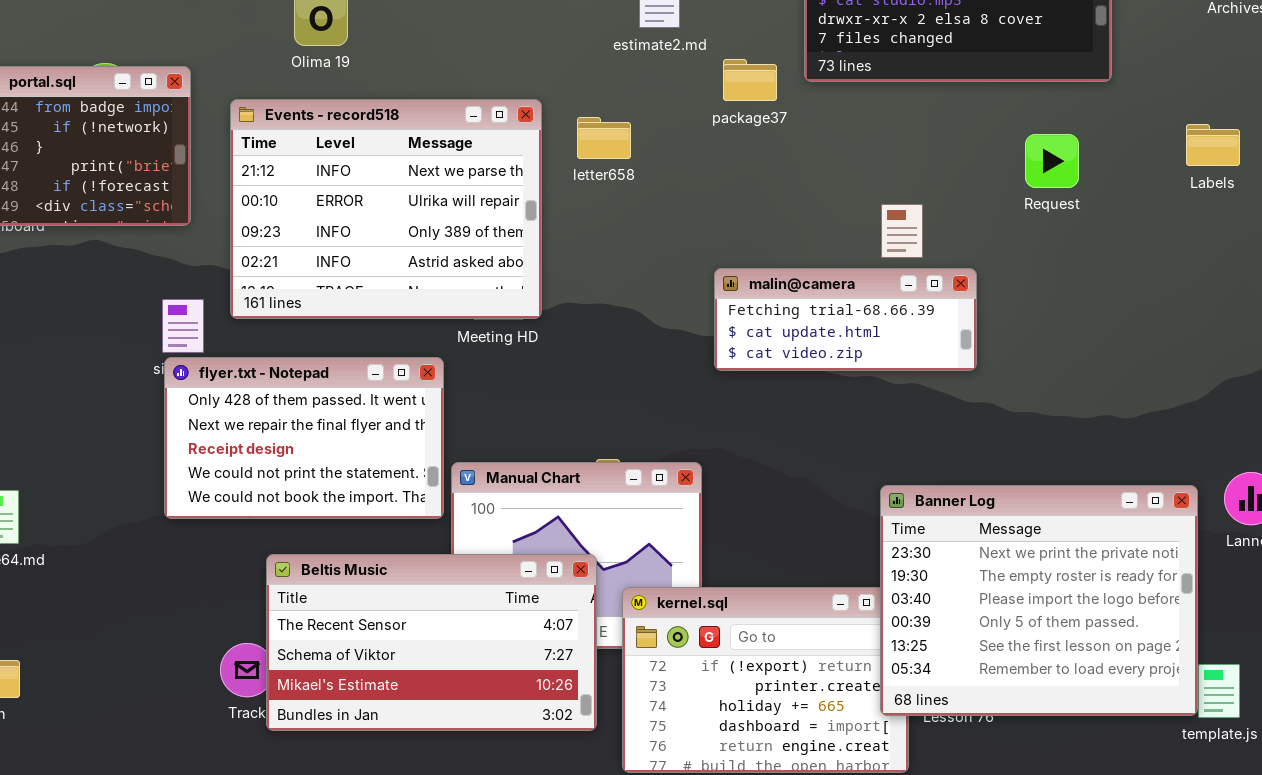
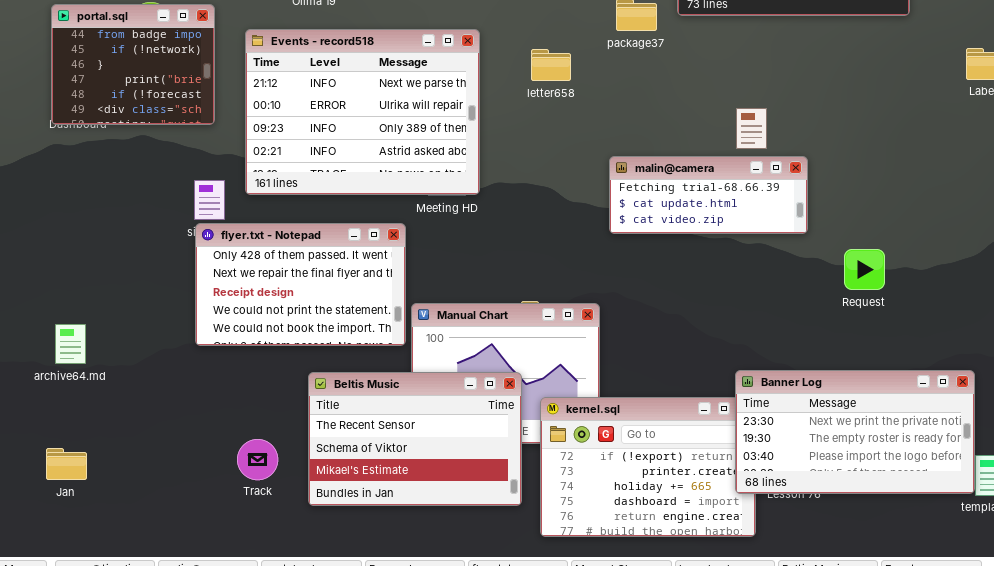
letter658: [577,117,631,159] -> [531,49,571,81], moved
Request: [1025,134,1079,188] -> [844,249,885,290], moved
Banner Log: [880,485,1198,716] -> [735,370,975,494], resized
Beltis Music: [266,554,597,731] -> [308,372,522,506], resized

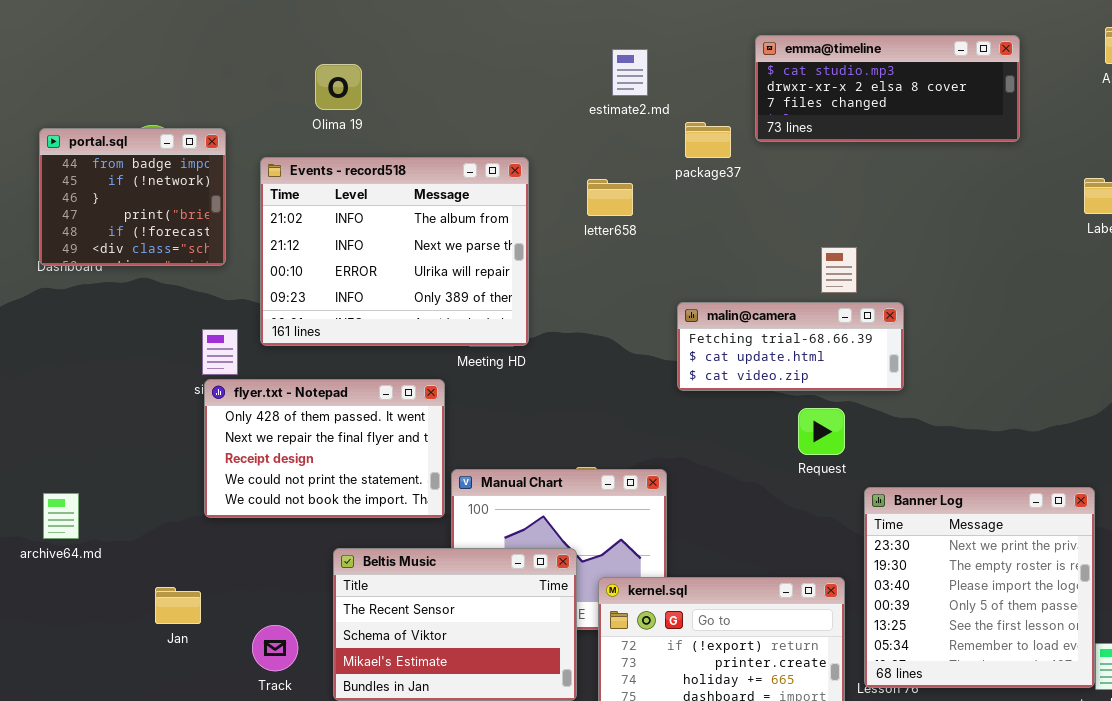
Events - record518: [245,29,480,195] -> [260,157,529,346], scrolled up 1 row
Request: [844,249,885,290] -> [798,408,845,455], moved
Banner Log: [735,370,975,494] -> [864,487,1095,688], resized
Jan: [46,448,87,480] -> [155,587,201,624], moved

